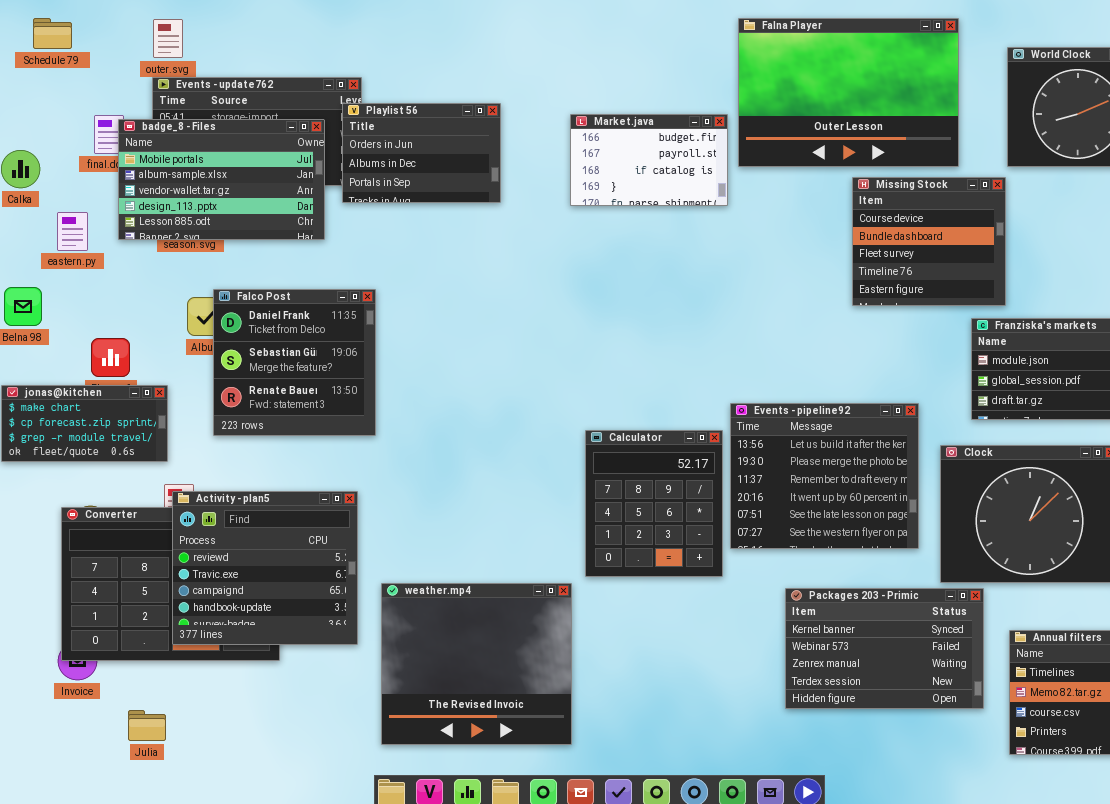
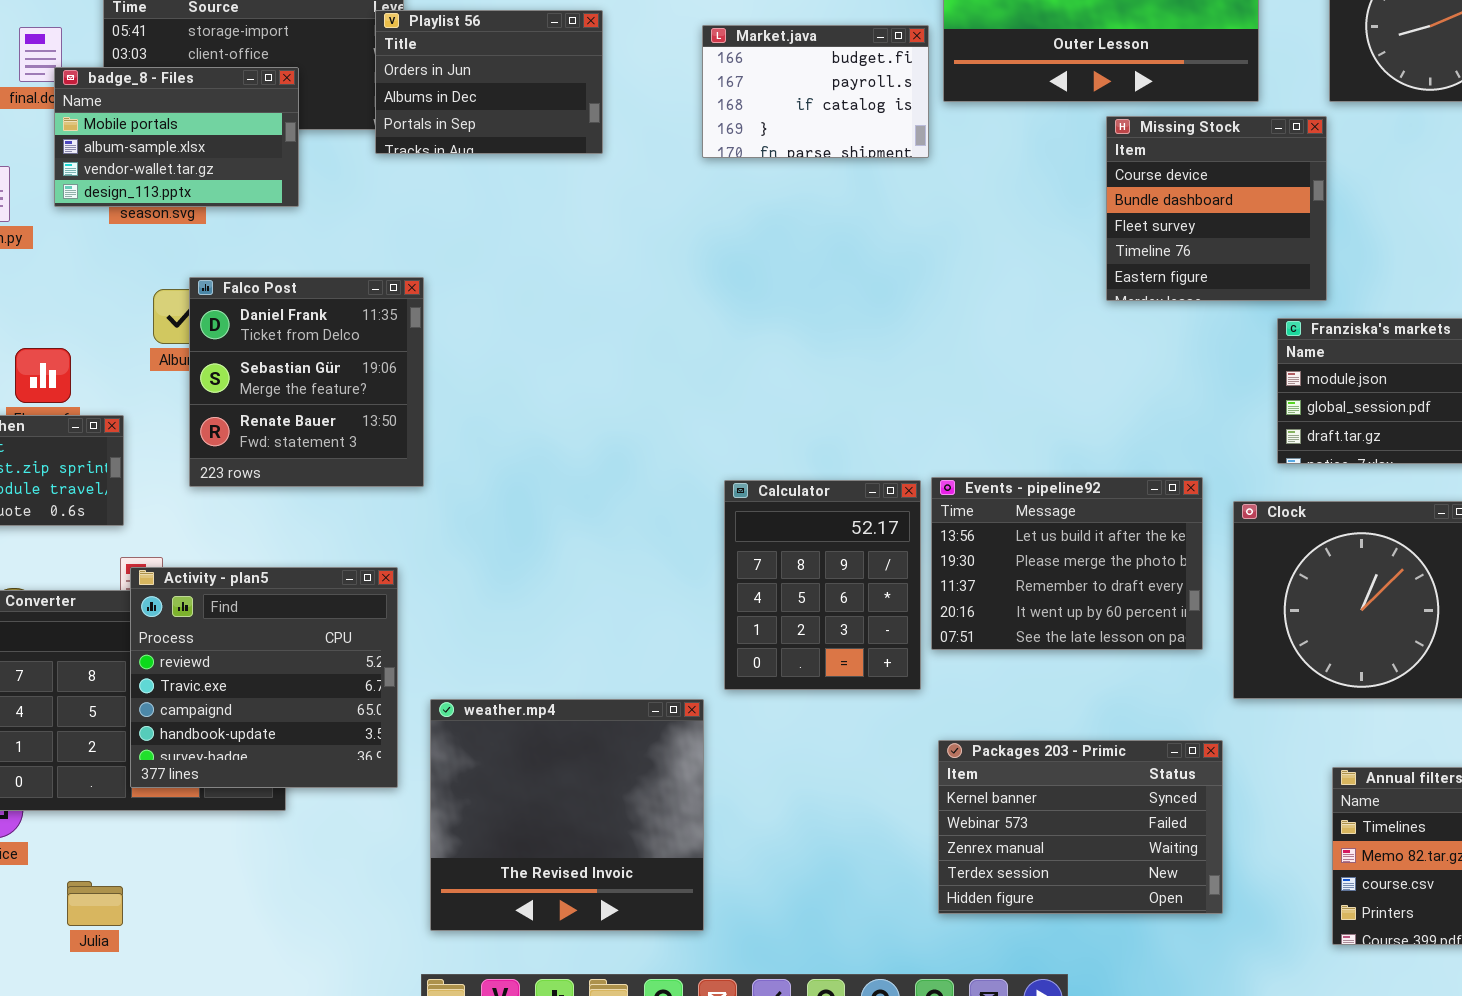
badge_8 - Files: [118,119,325,240] -> [54,67,299,207], resized
Events - pipeline92: [730,403,919,549] -> [931,477,1203,650], resized
Packages 203 - Primic: [785,588,984,709] -> [938,740,1223,914], moved

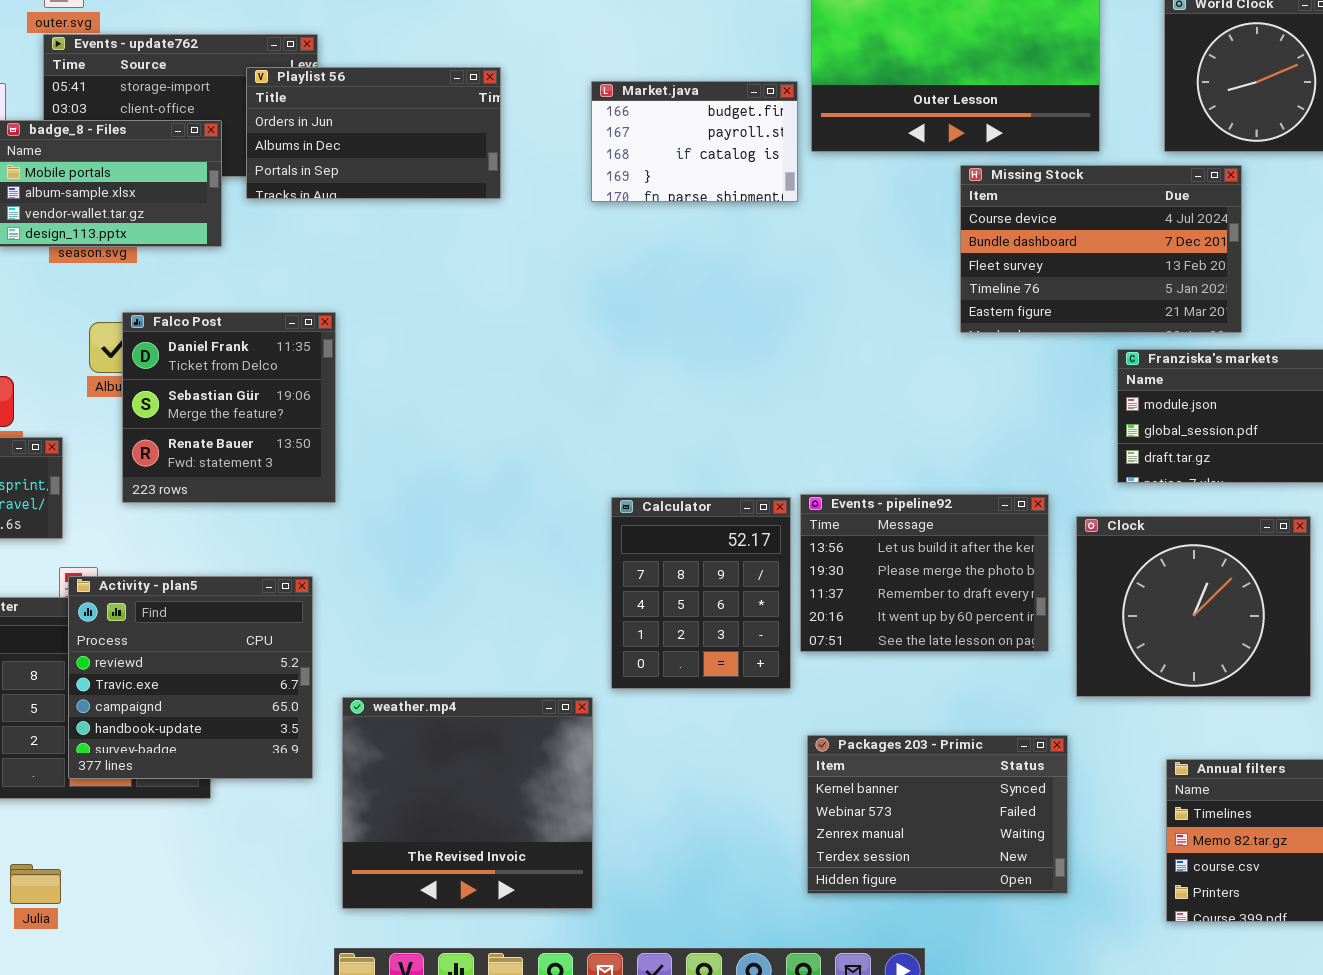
Playlist 56: [375,10,603,154] -> [246,67,501,199], resized
Missing Stock: [1106,116,1327,301] -> [960,165,1242,333], resized

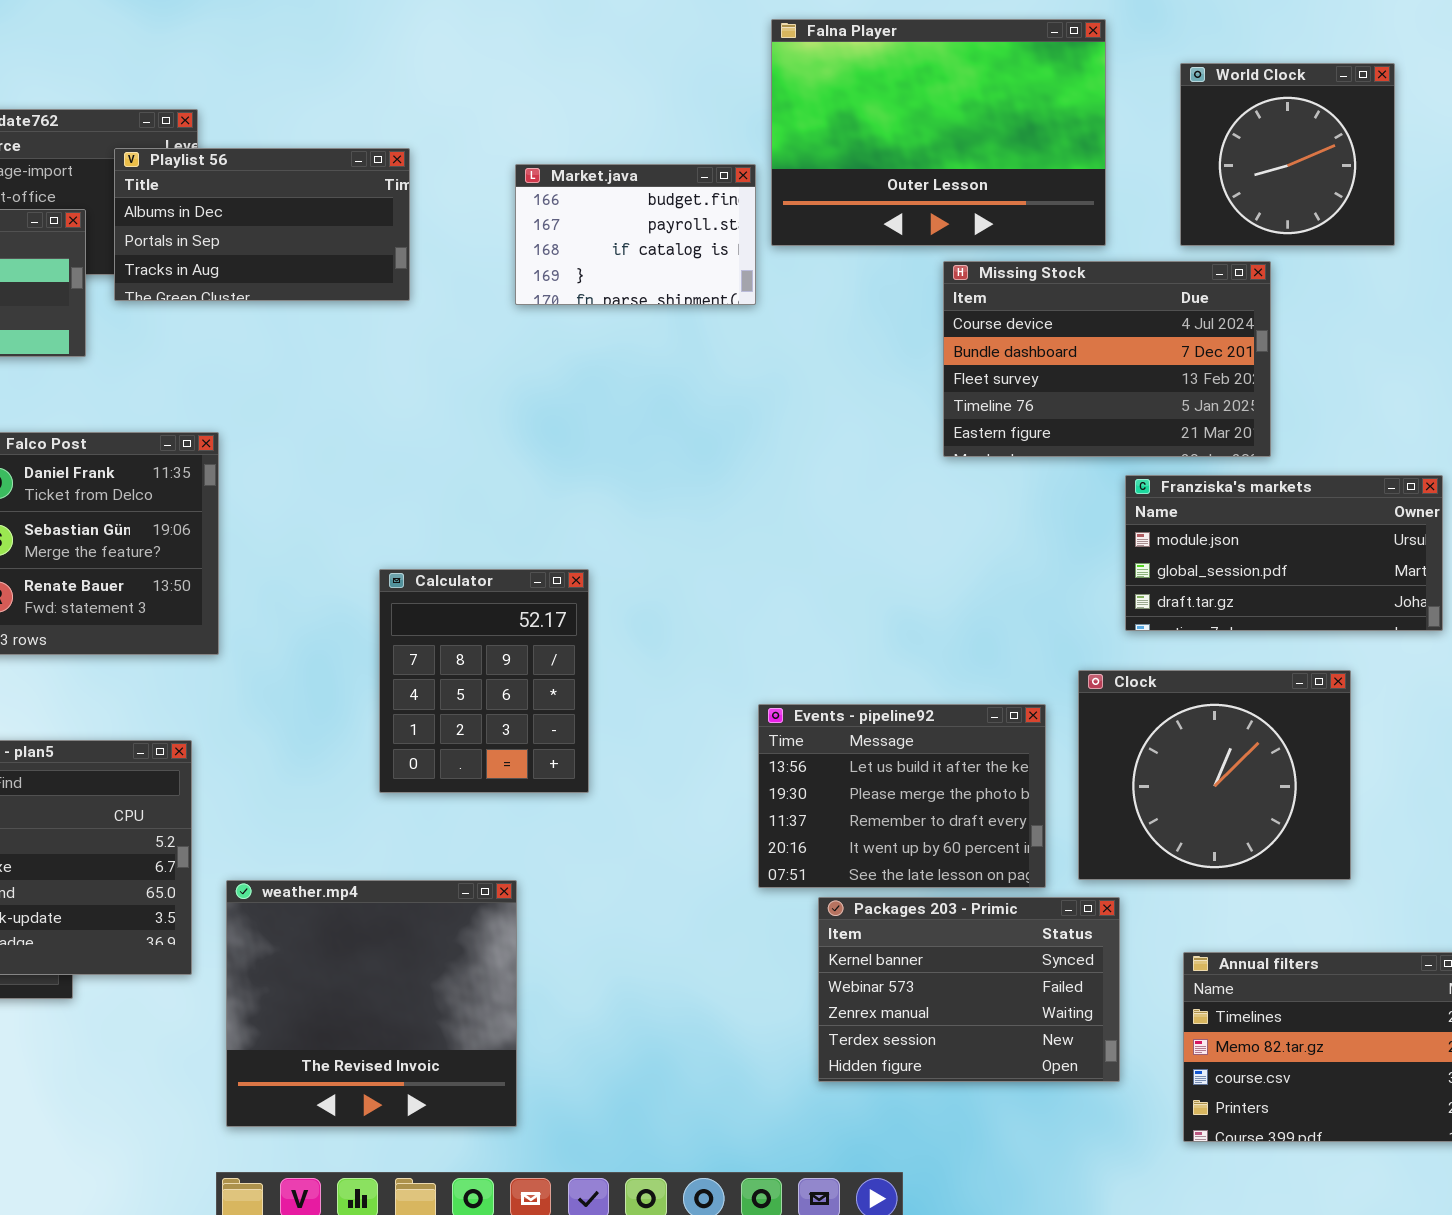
Playlist 56: [246,67,501,199] -> [114,148,410,301], scrolled down 1 row
Events - pipeline92: [800,494,1049,652] -> [758,704,1046,888], moved
Calculator: [611,497,791,689] -> [379,569,589,793], moved
Packages 203 - Primic: [807,735,1068,894] -> [818,897,1120,1082], moved

